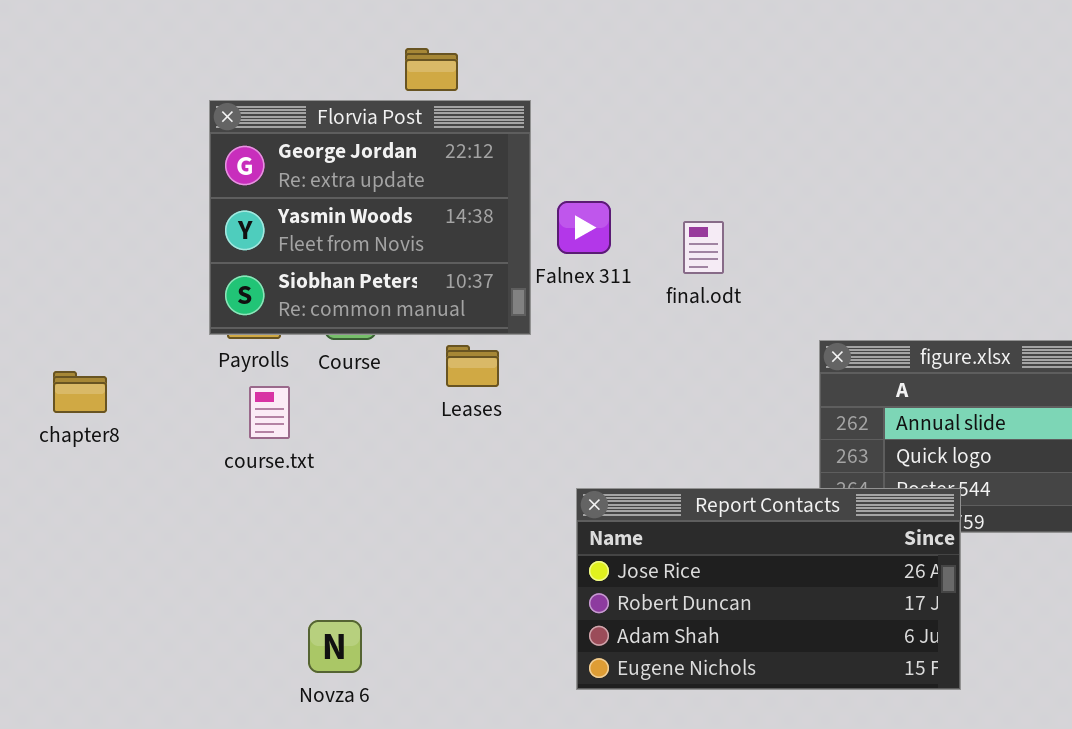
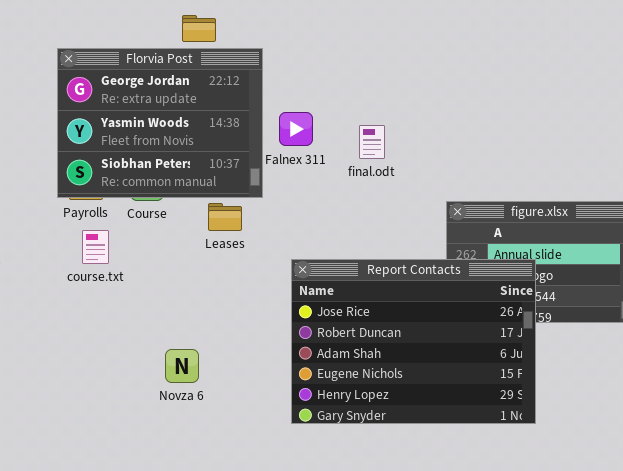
Report Contacts: [576,488,961,690] -> [291,259,536,424], resized
Novza 6: [308,620,362,673] -> [165,349,199,383], moved

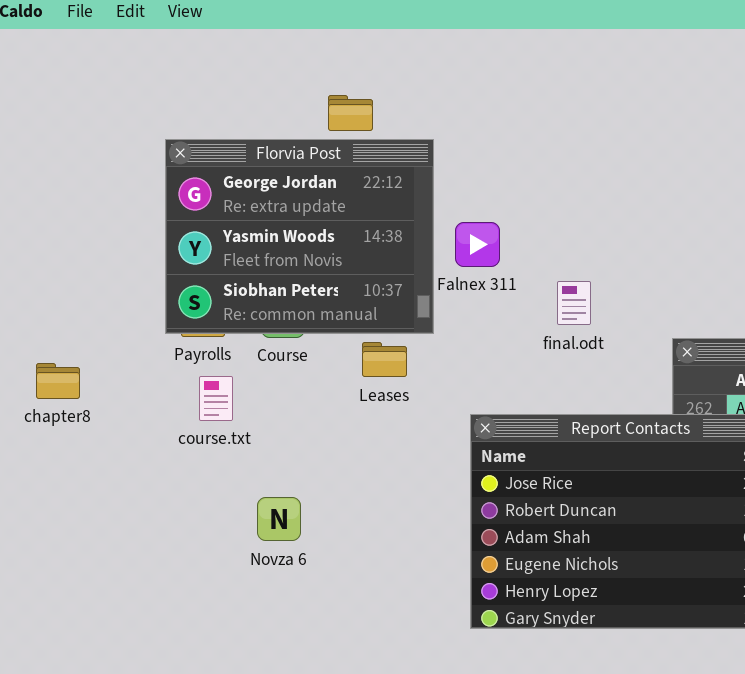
final.odt: [359,125,385,159] -> [557,281,591,325], moved
Novza 6: [165,349,199,383] -> [257,497,301,541], moved

